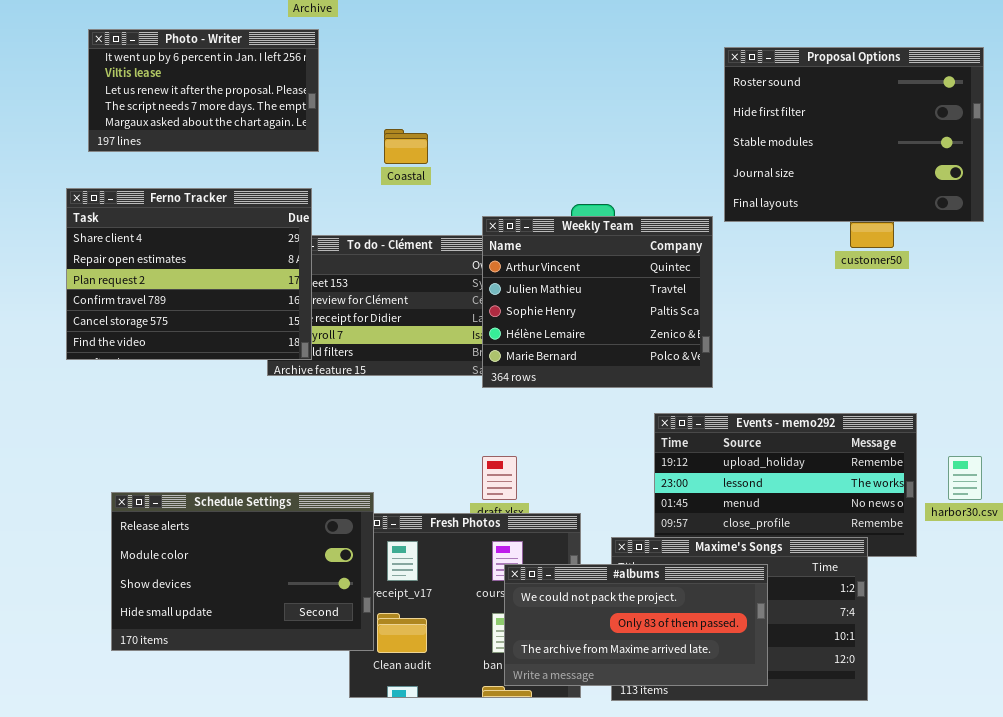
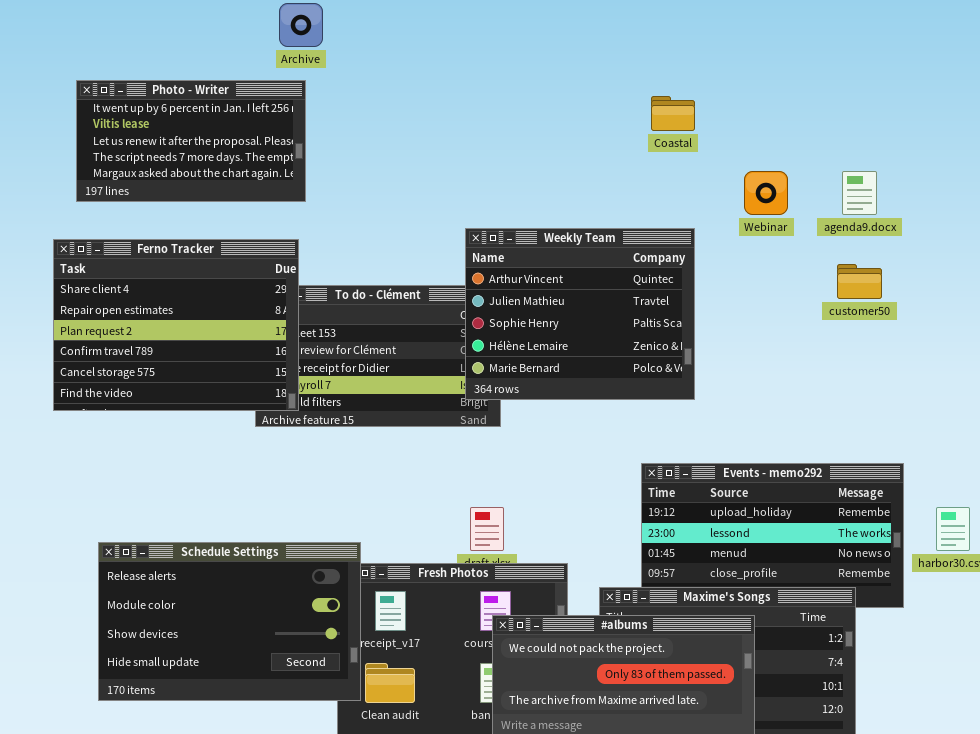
Proposal Options: [724,47,984,222] -> none, closed
Coastal: [384,129,428,164] -> [651,96,695,131], moved
Weekly Team: [482,216,713,388] -> [465,228,695,400], moved

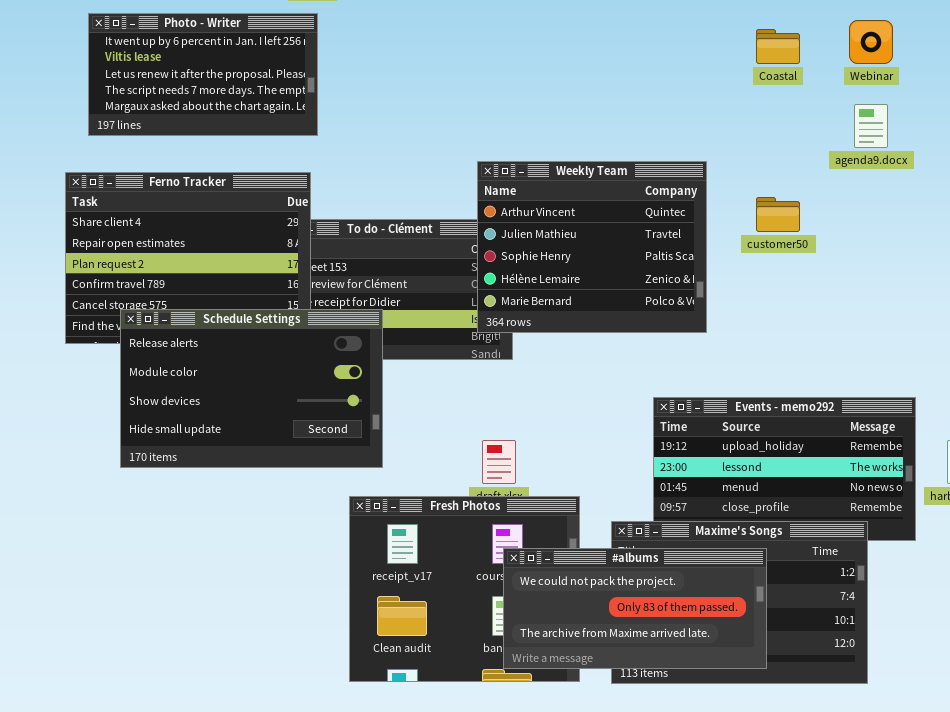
Coastal: [651,96,695,131] -> [756,29,800,64], moved
Webinar: [744,171,788,215] -> [849,20,893,64], moved
customer50: [837,264,882,299] -> [756,197,800,232], moved
Schedule Settings: [98,542,361,701] -> [120,309,383,468], moved

